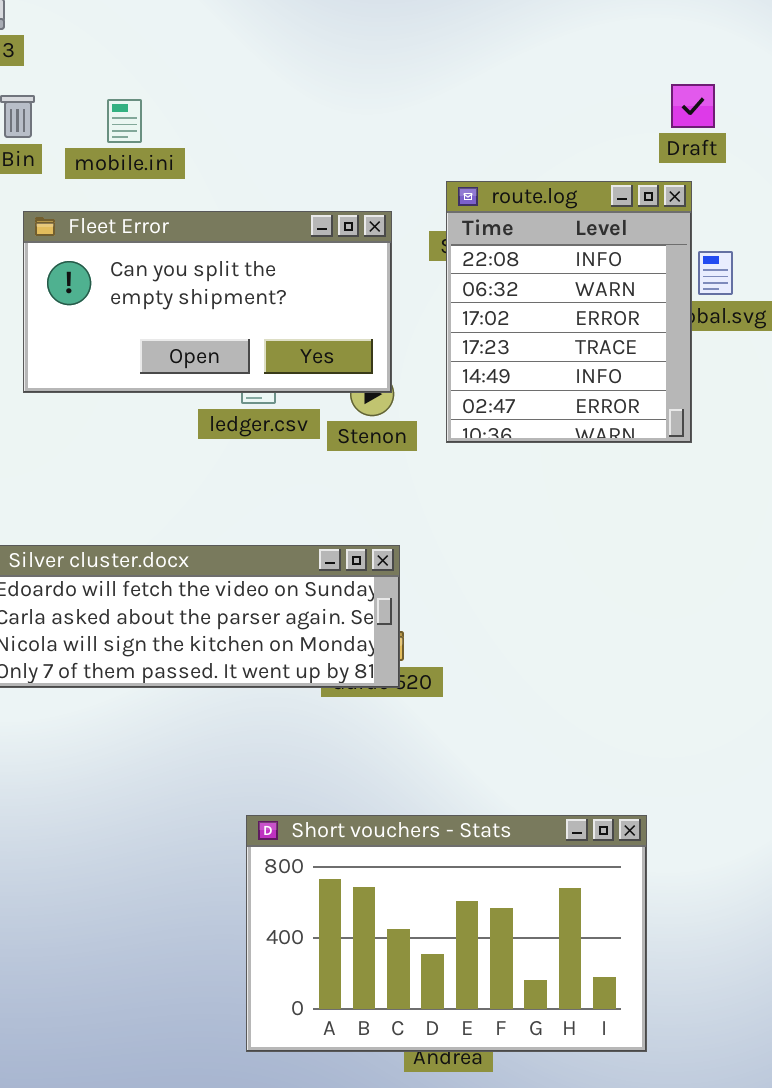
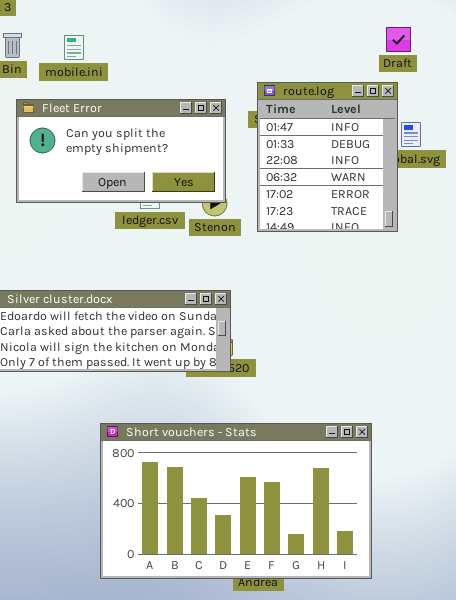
route.log: [446,181,692,443] -> [257,82,398,232], scrolled up 2 rows
Short vouchers - Stats: [246,815,647,1052] -> [100,423,372,579], resized

